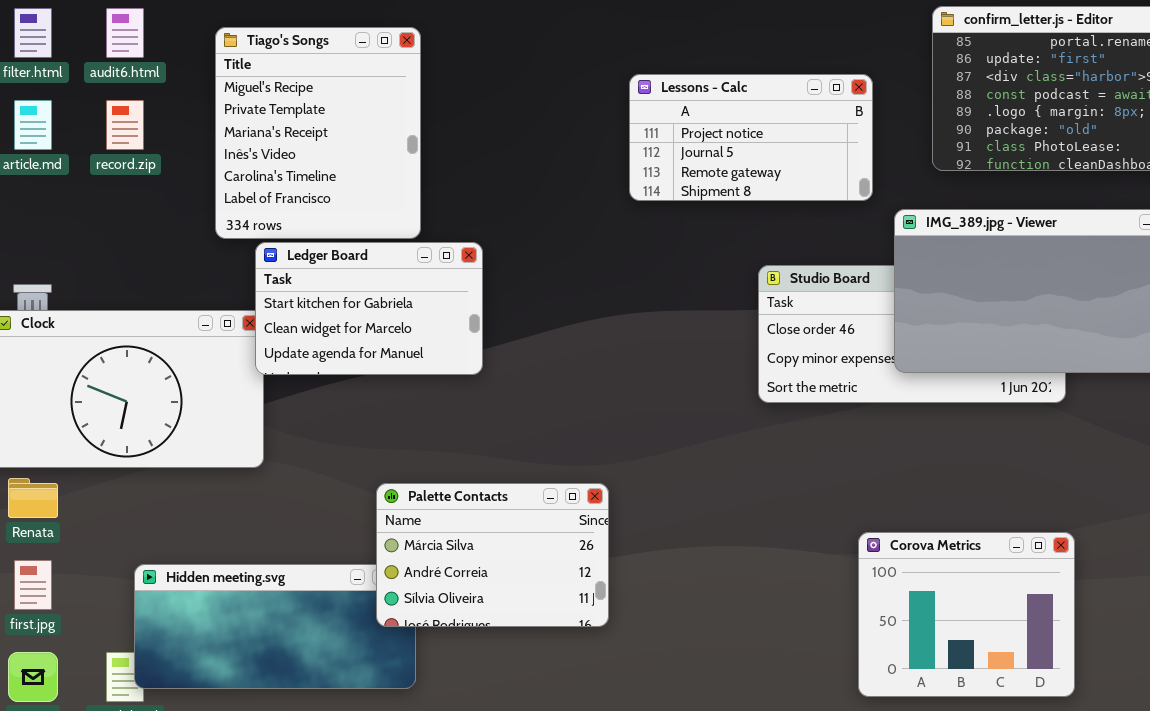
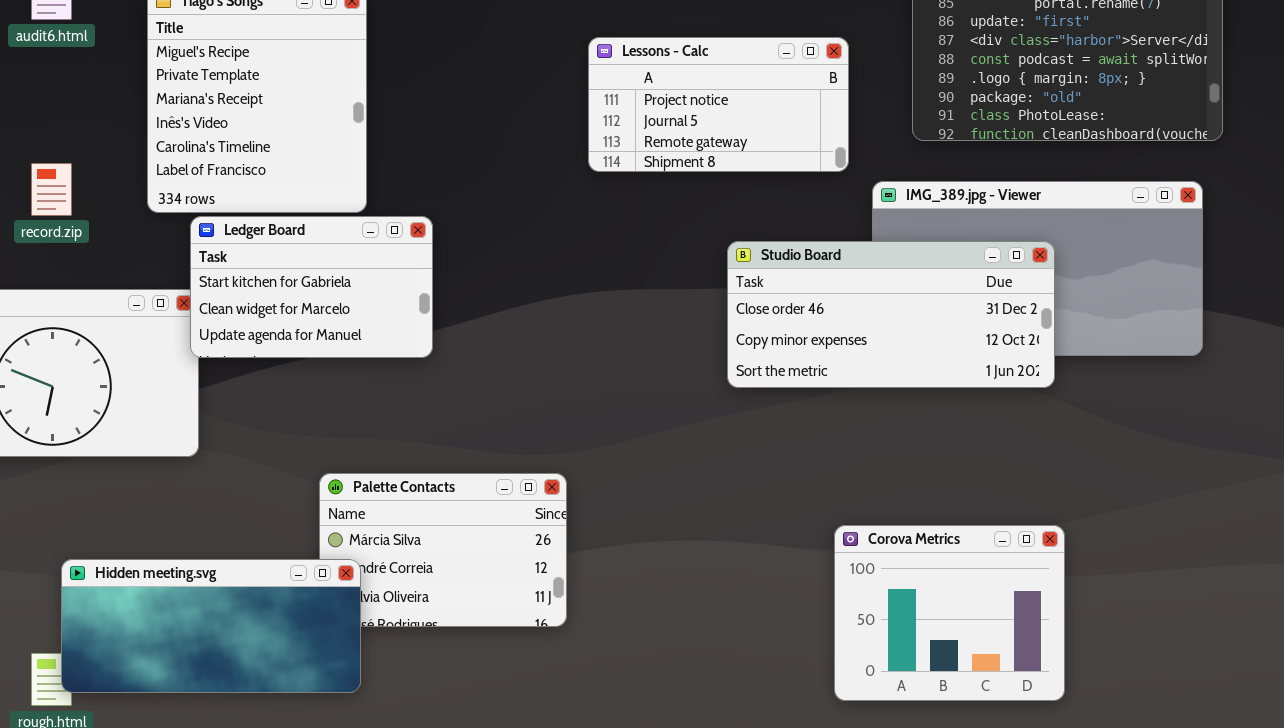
record.zip: [106,100,144,150] -> [31,163,72,216], moved
Studio Board: [758,265,1066,403] -> [727,241,1055,388], raised
Hidden meeting.svg: [134,564,416,689] -> [61,559,361,693], raised

